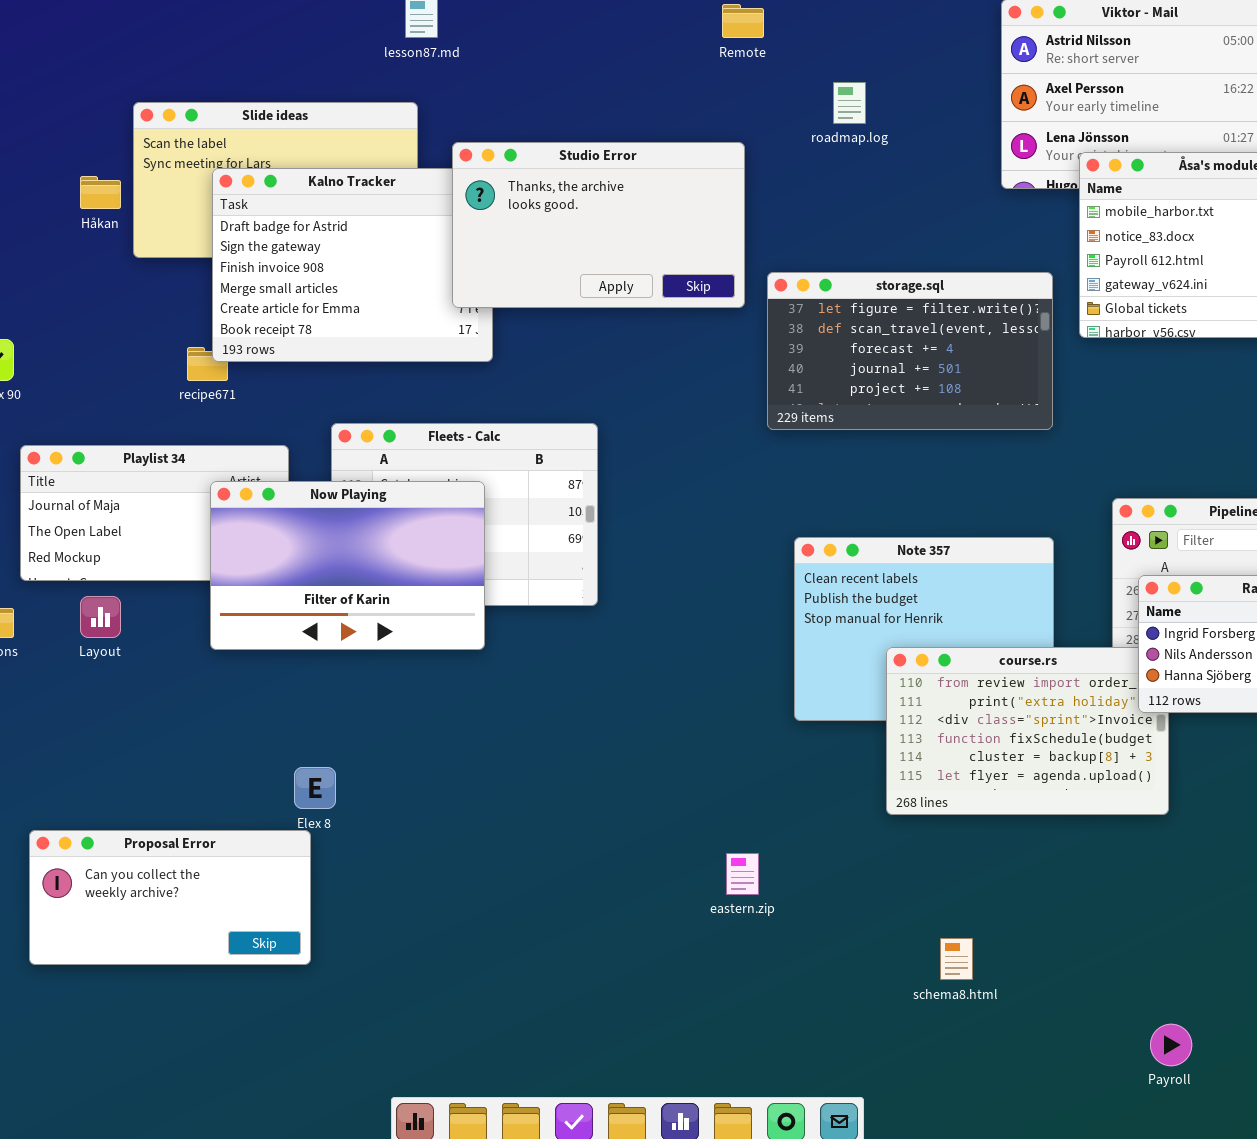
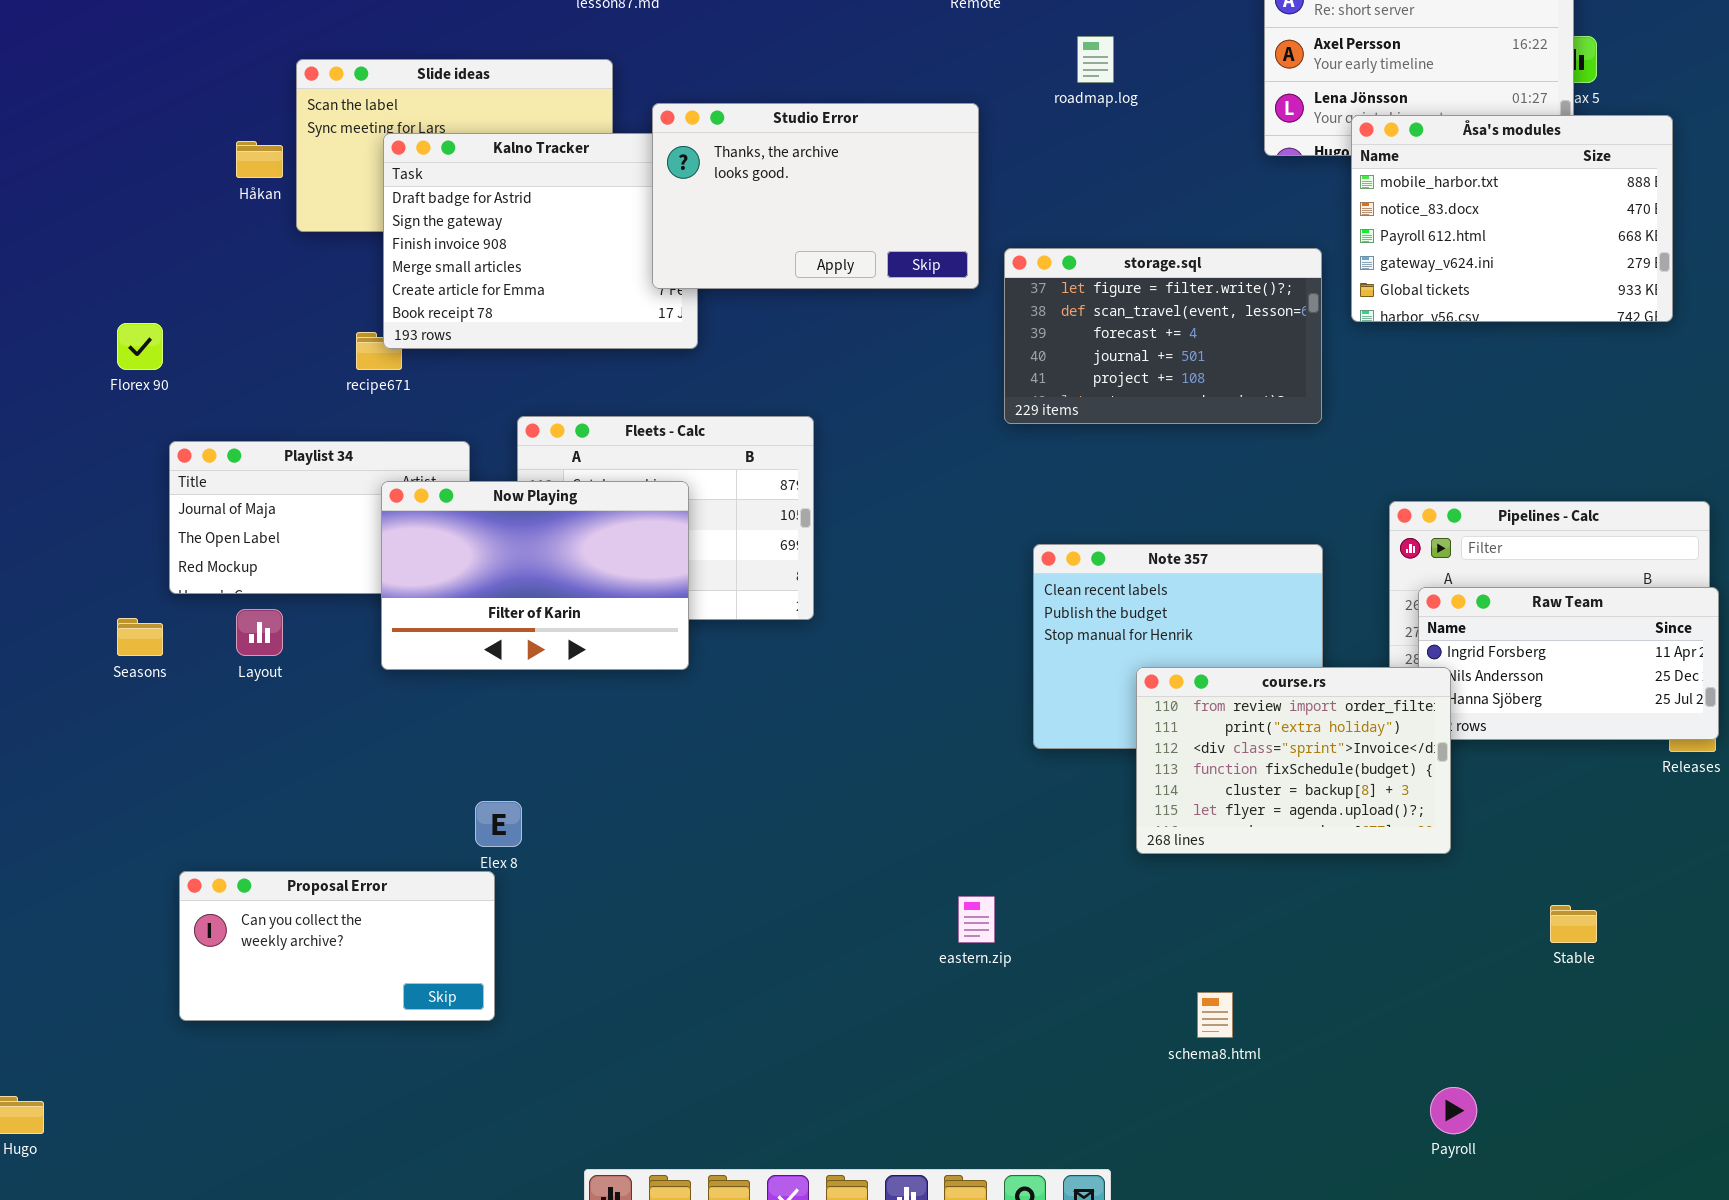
course.rs: [886,647,1169,815] -> [1136,667,1451,854], raised

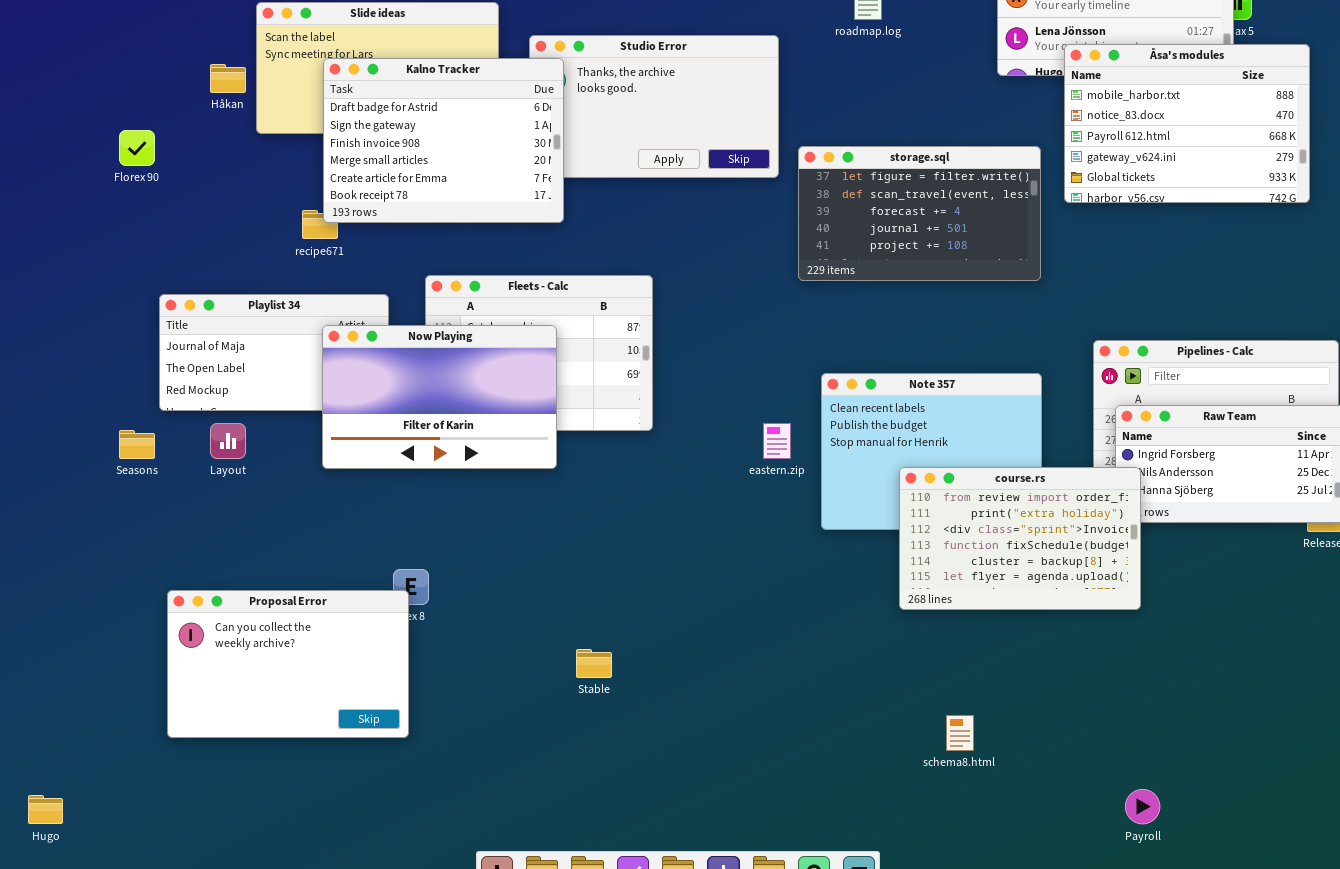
Kalno Tracker: [383,133,698,349] -> [323,58,564,223], raised
Florex 90: [117,323,163,370] -> [119,130,155,166], moved
Proposal Error: [179,871,495,1021] -> [167,590,409,738], resized
eastern.zip: [958,896,995,943] -> [763,423,791,459], moved
Stable: [1550,905,1597,943] -> [576,649,612,678], moved

